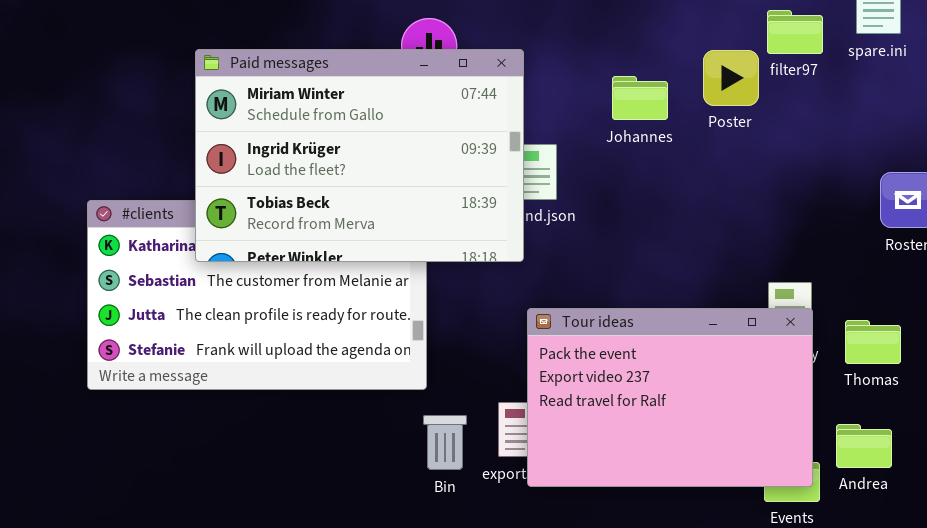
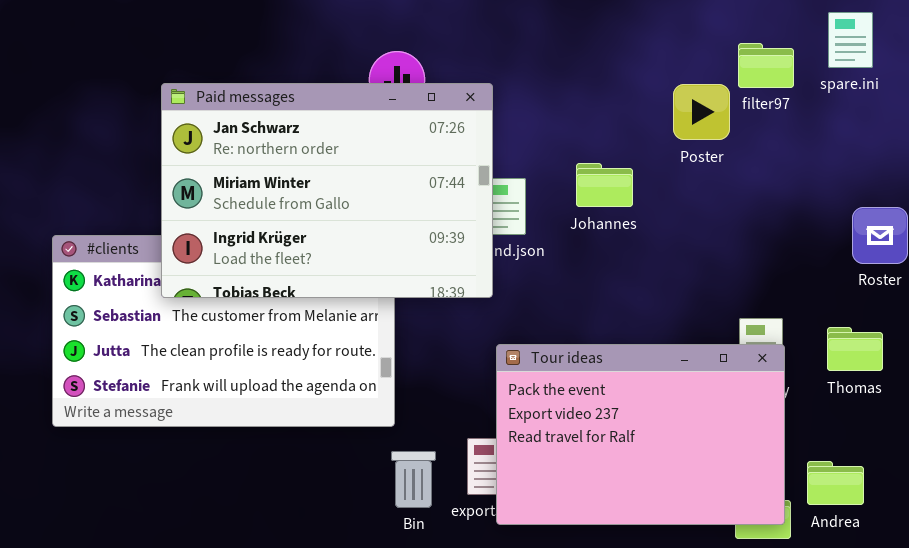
Paid messages: [195,49,524,262] -> [161,83,493,298], scrolled up 1 row
Johannes: [612,76,668,120] -> [576,163,633,207], moved
Thomas: [845,320,901,364] -> [827,327,883,371], moved

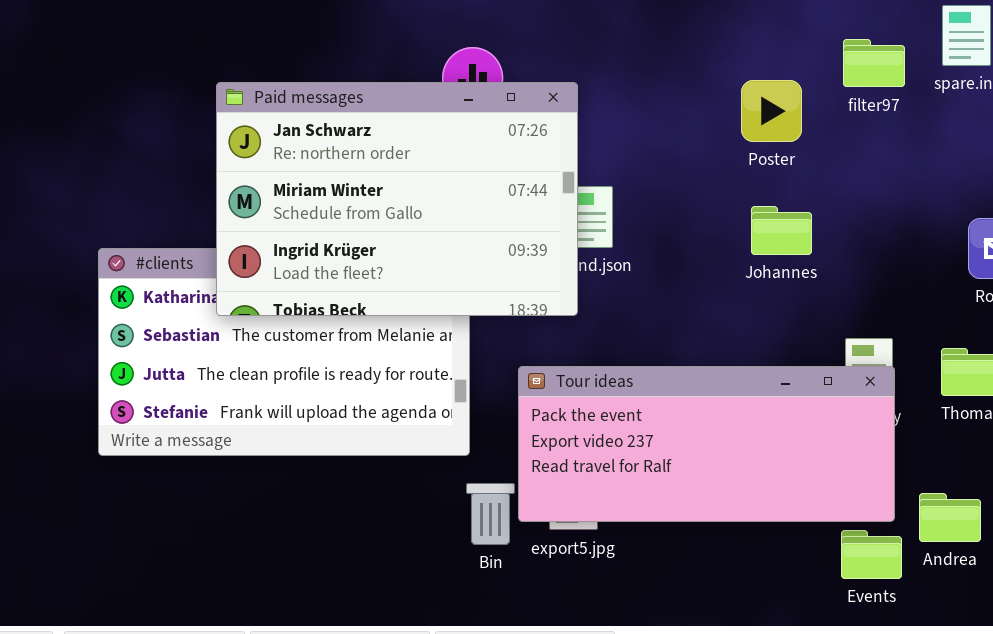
Poster: [673,84,730,140] -> [741,80,802,142], moved
Johannes: [576,163,633,207] -> [751,206,812,255], moved
Tour ideas: [496,344,785,525] -> [518,366,895,522], resized

